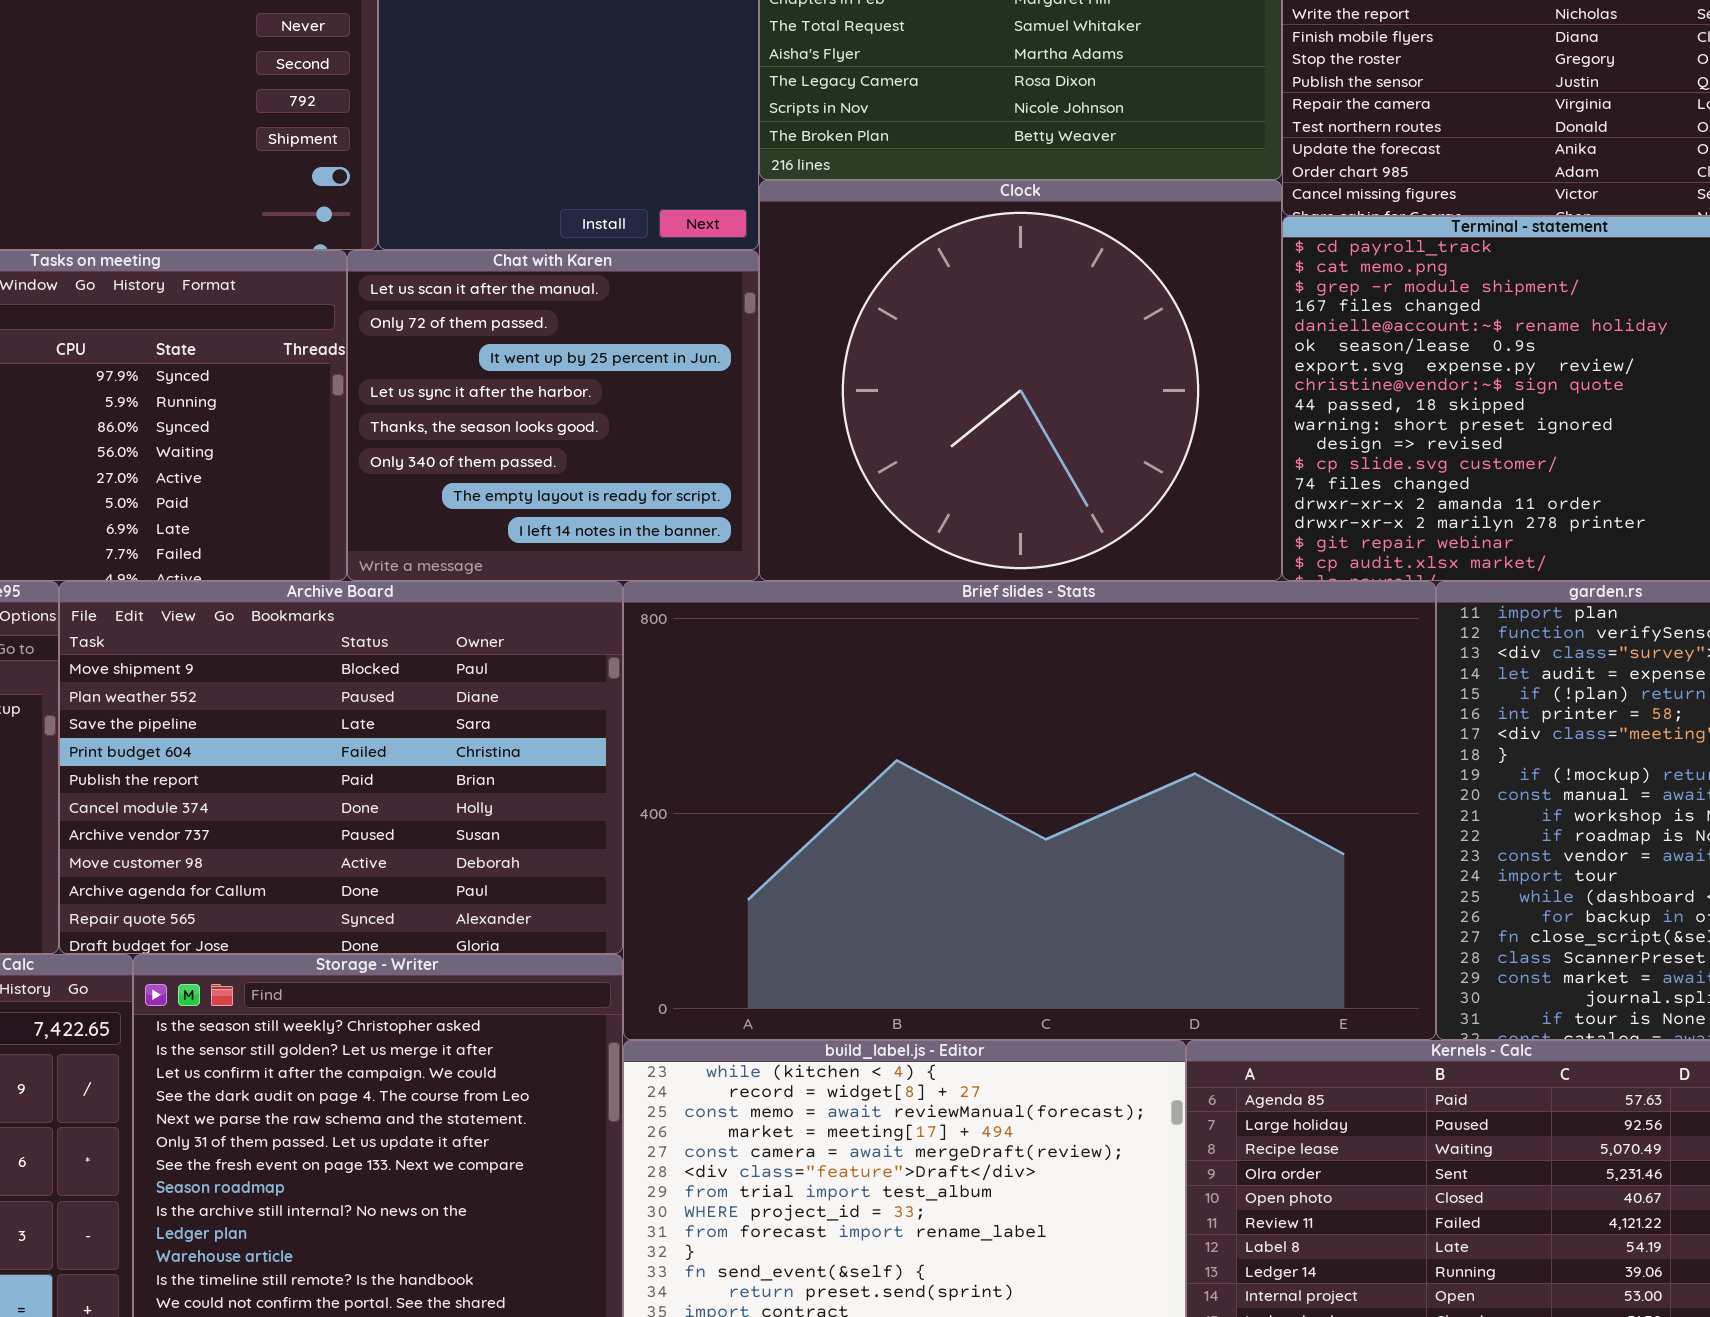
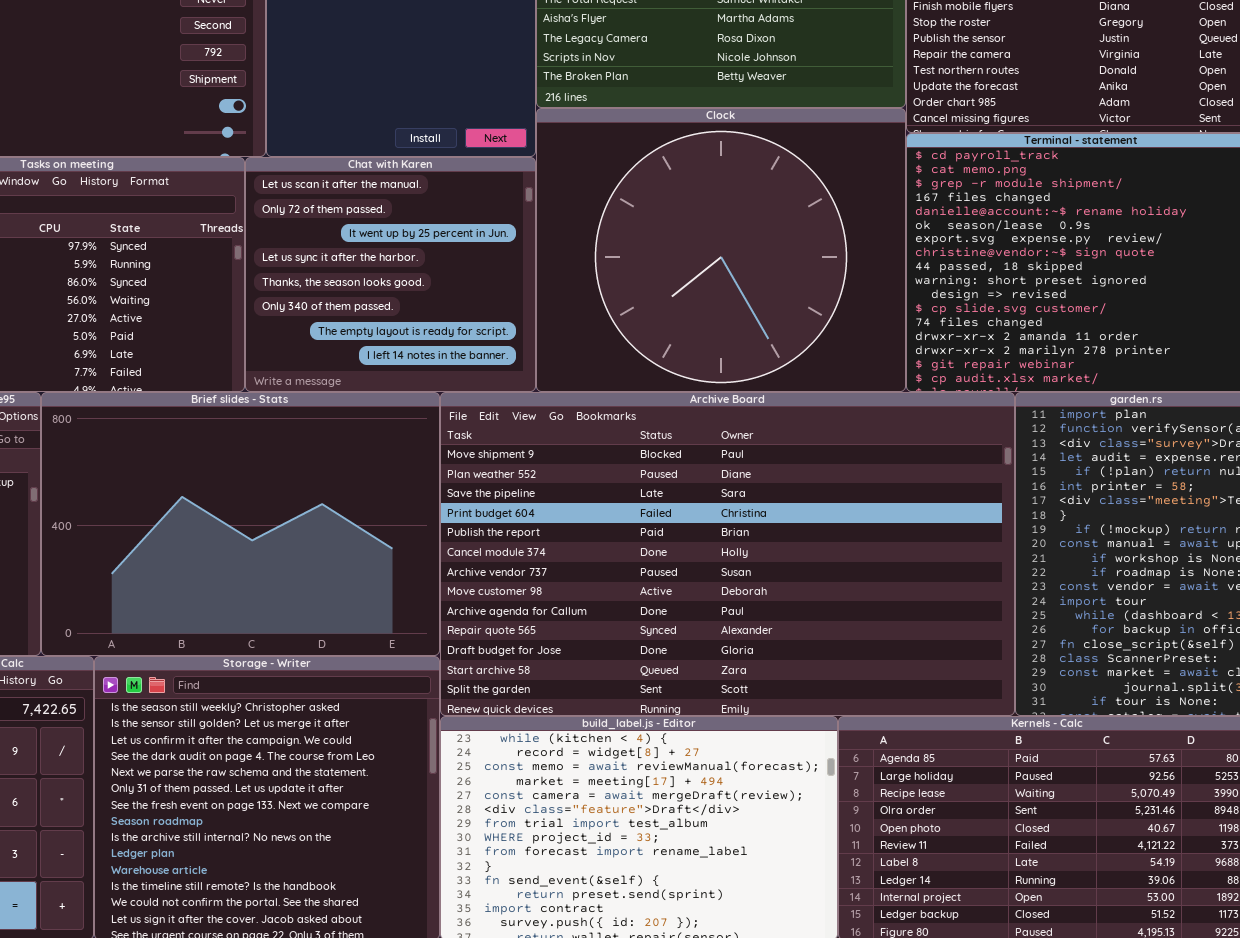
Archive Board: [59,581,623,954] -> [440,392,1015,716], moved, resized
Brief slides - Stats: [623,581,1436,1040] -> [41,392,440,656], moved, resized

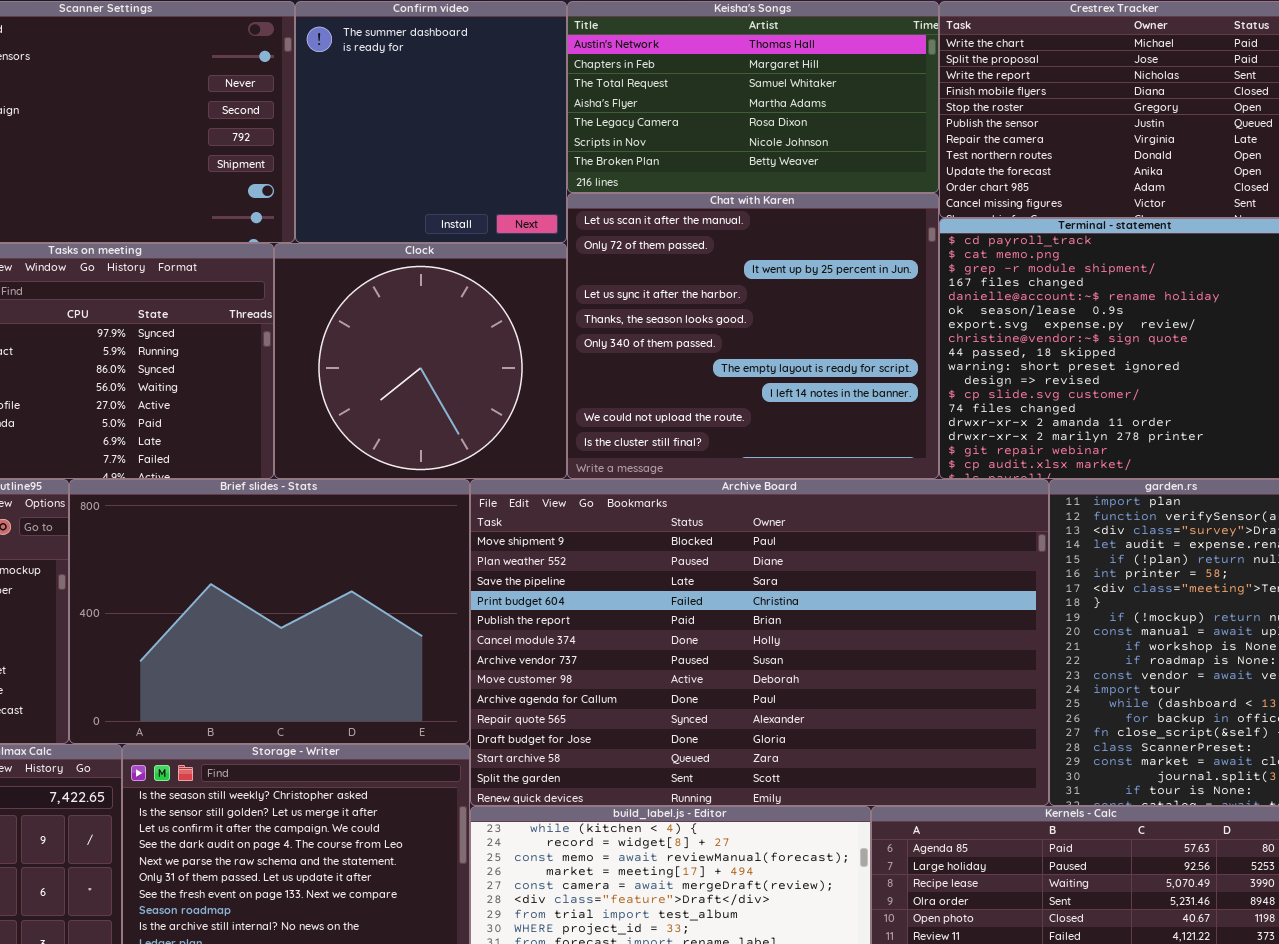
Clock: [536,108,906,392] -> [274,243,567,479], moved, resized
Chat with Karen: [245,157,536,392] -> [567,193,939,479], moved, resized

